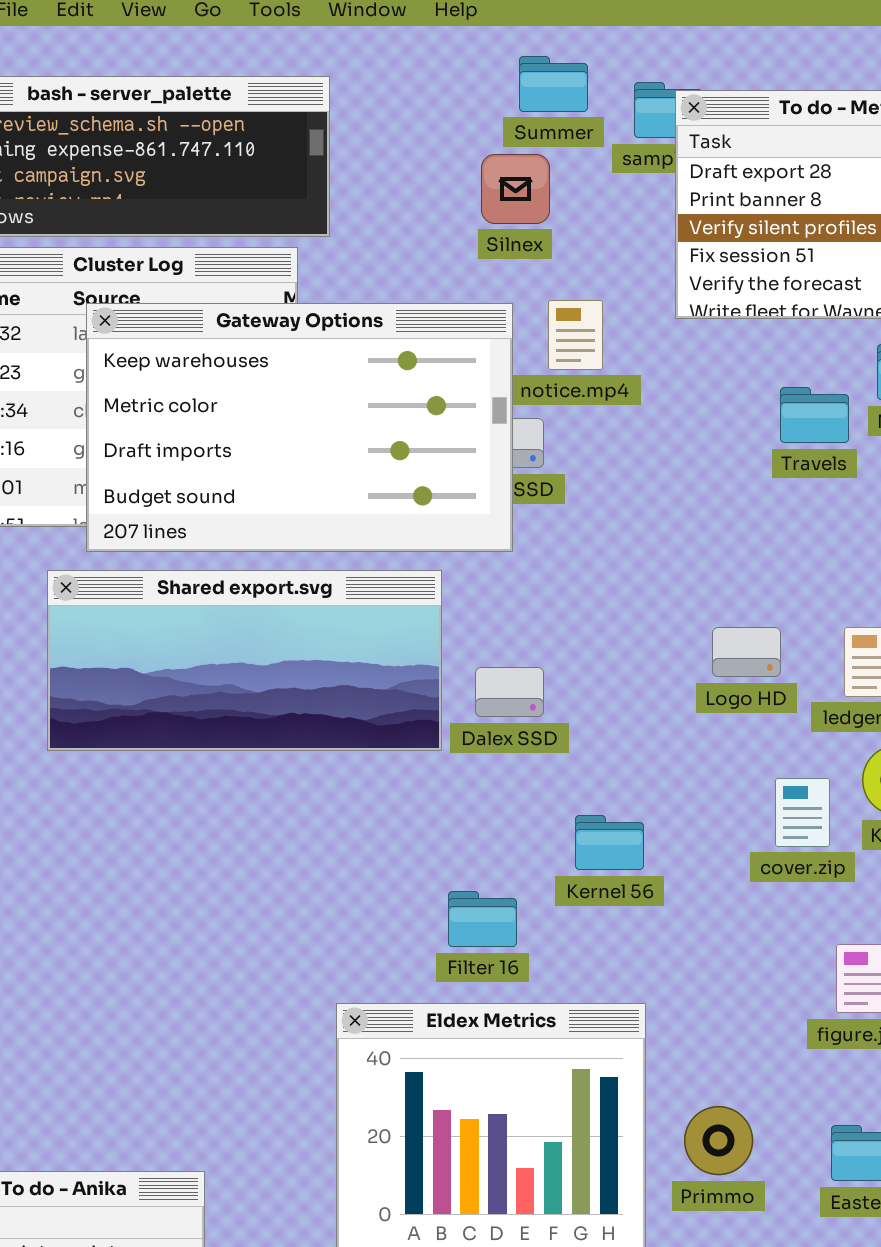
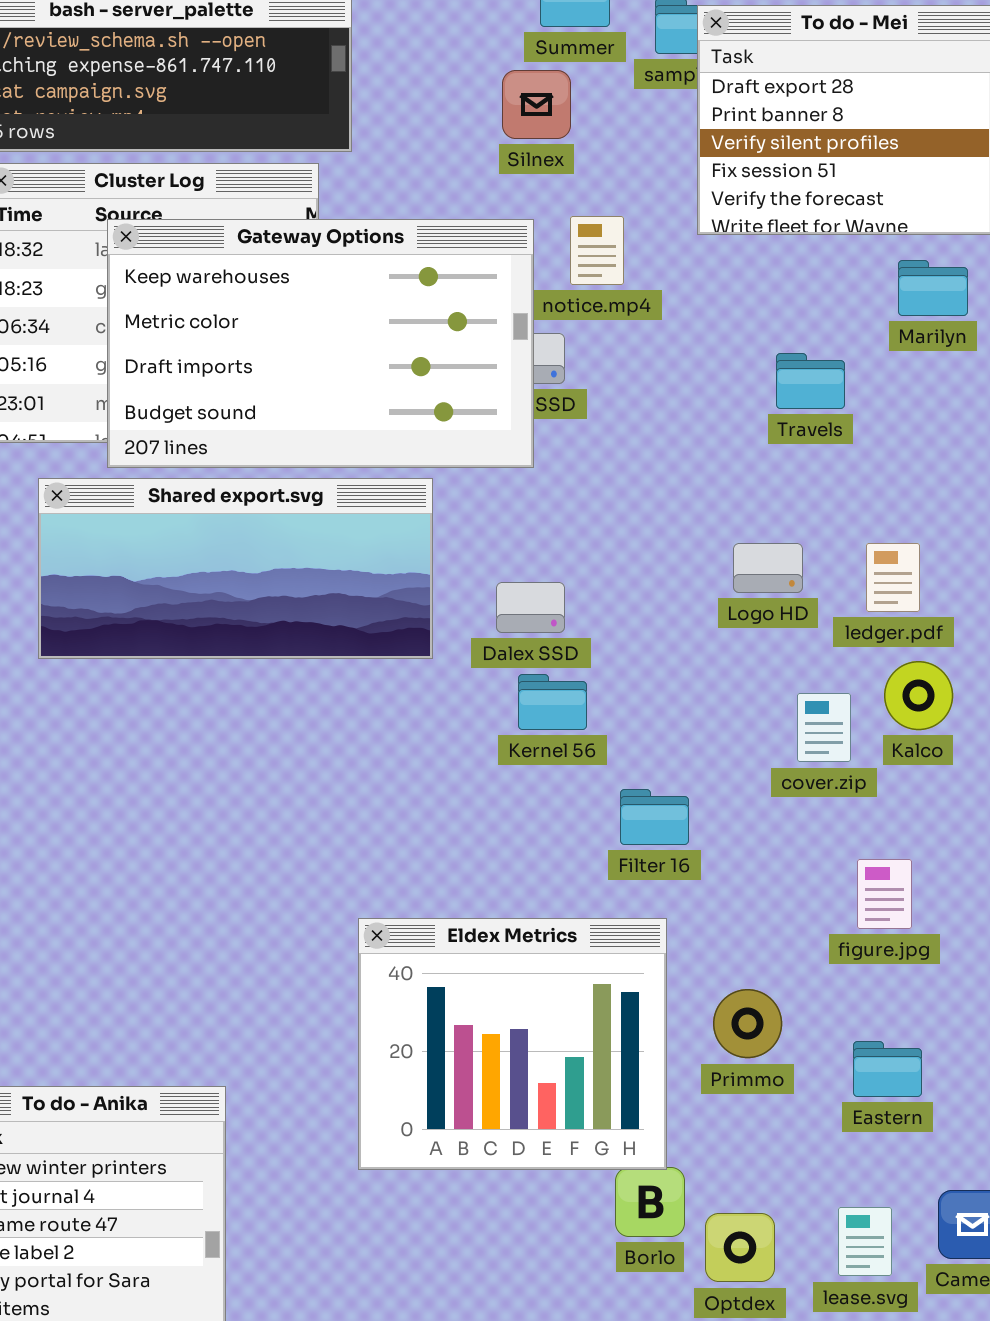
Travels: [780,387,849,443] -> [776,353,845,409], moved
Shared export.svg: [47,570,442,751] -> [38,478,433,659], moved
Kernel 56: [575,815,644,870] -> [518,674,587,730], moved
Filter 16: [448,891,517,947] -> [620,789,689,845], moved
Primmo: [684,1106,753,1175] -> [713,989,782,1058], moved

